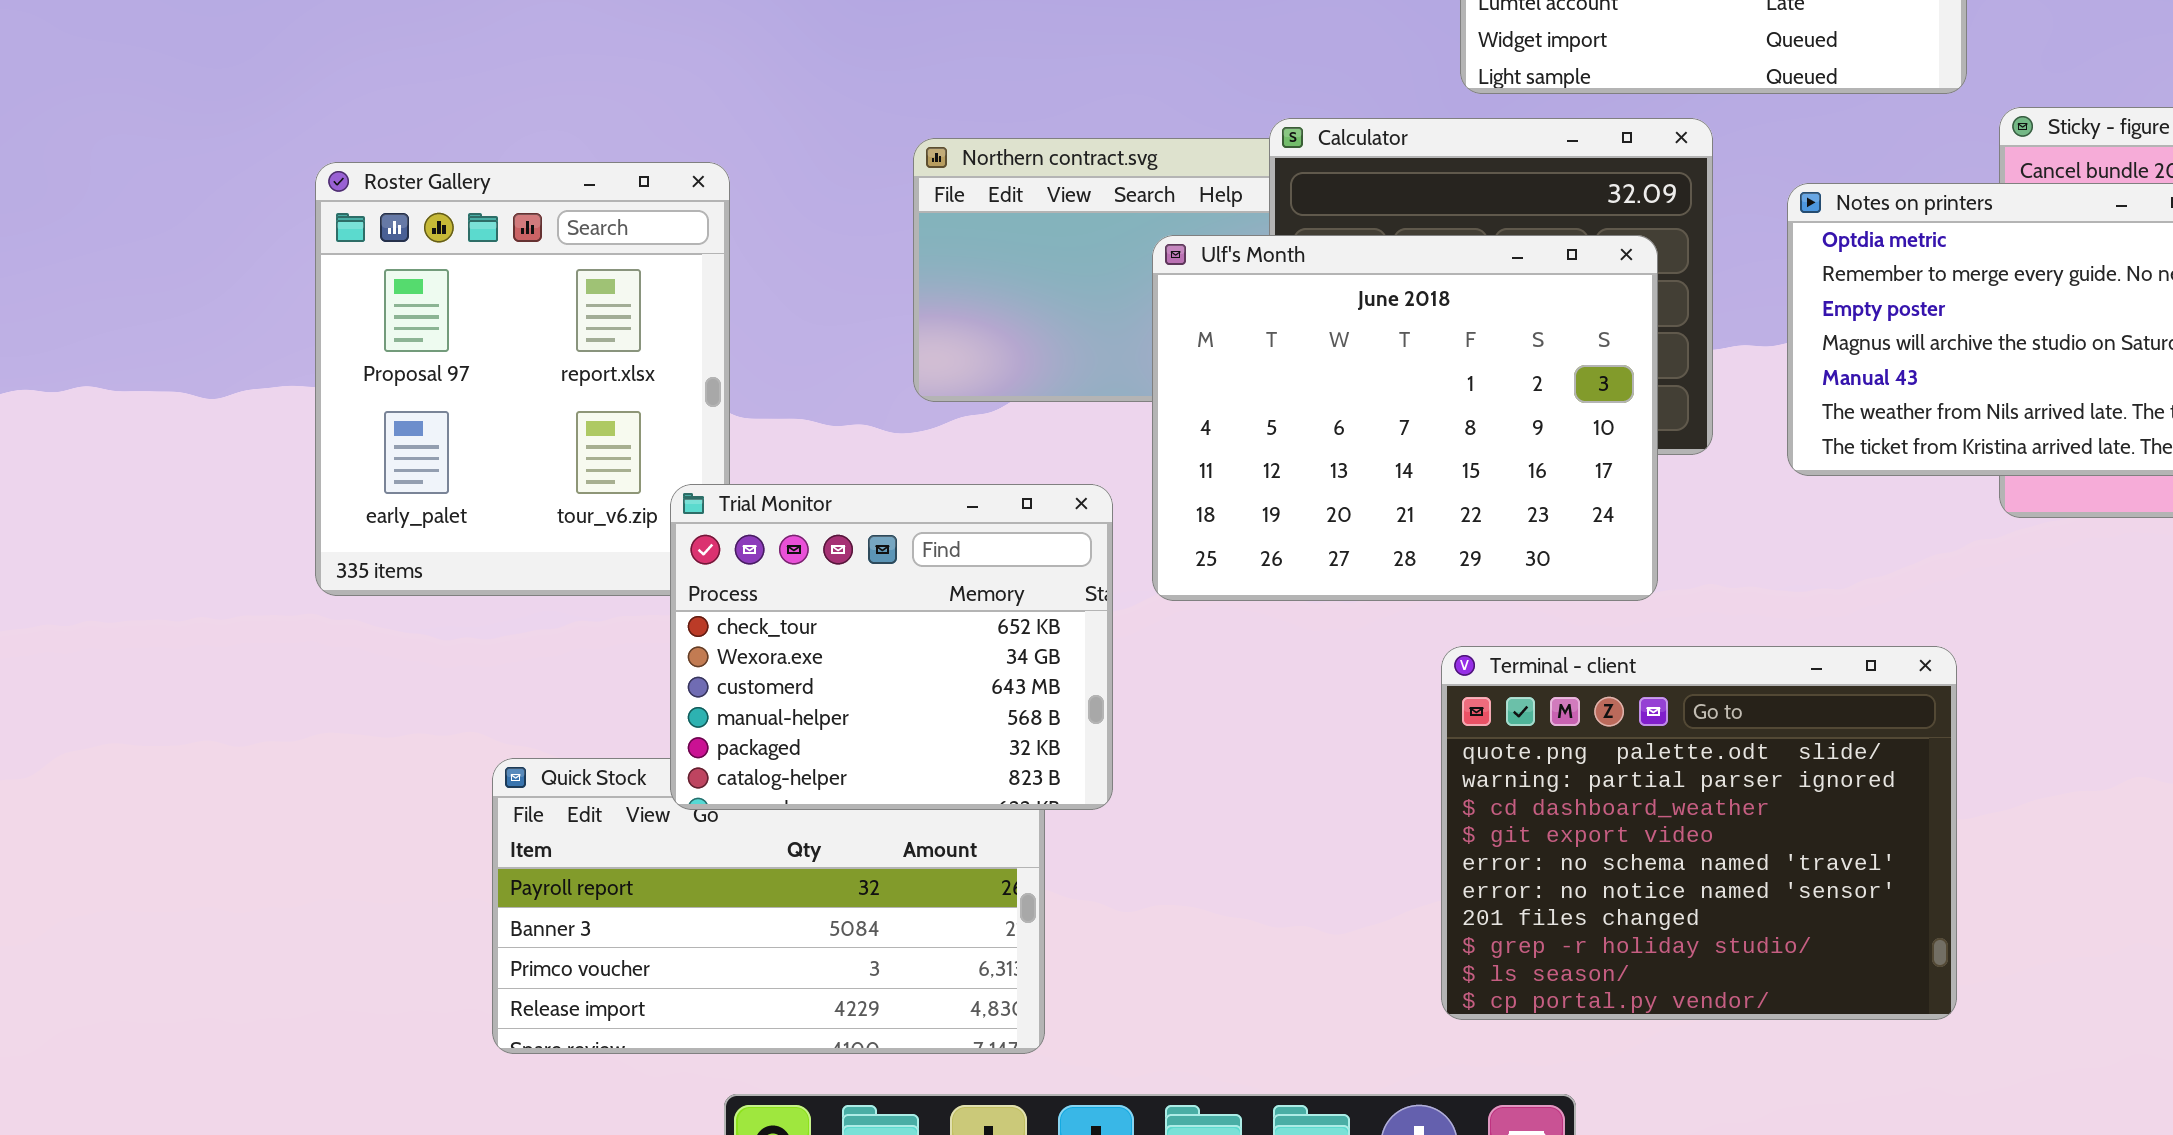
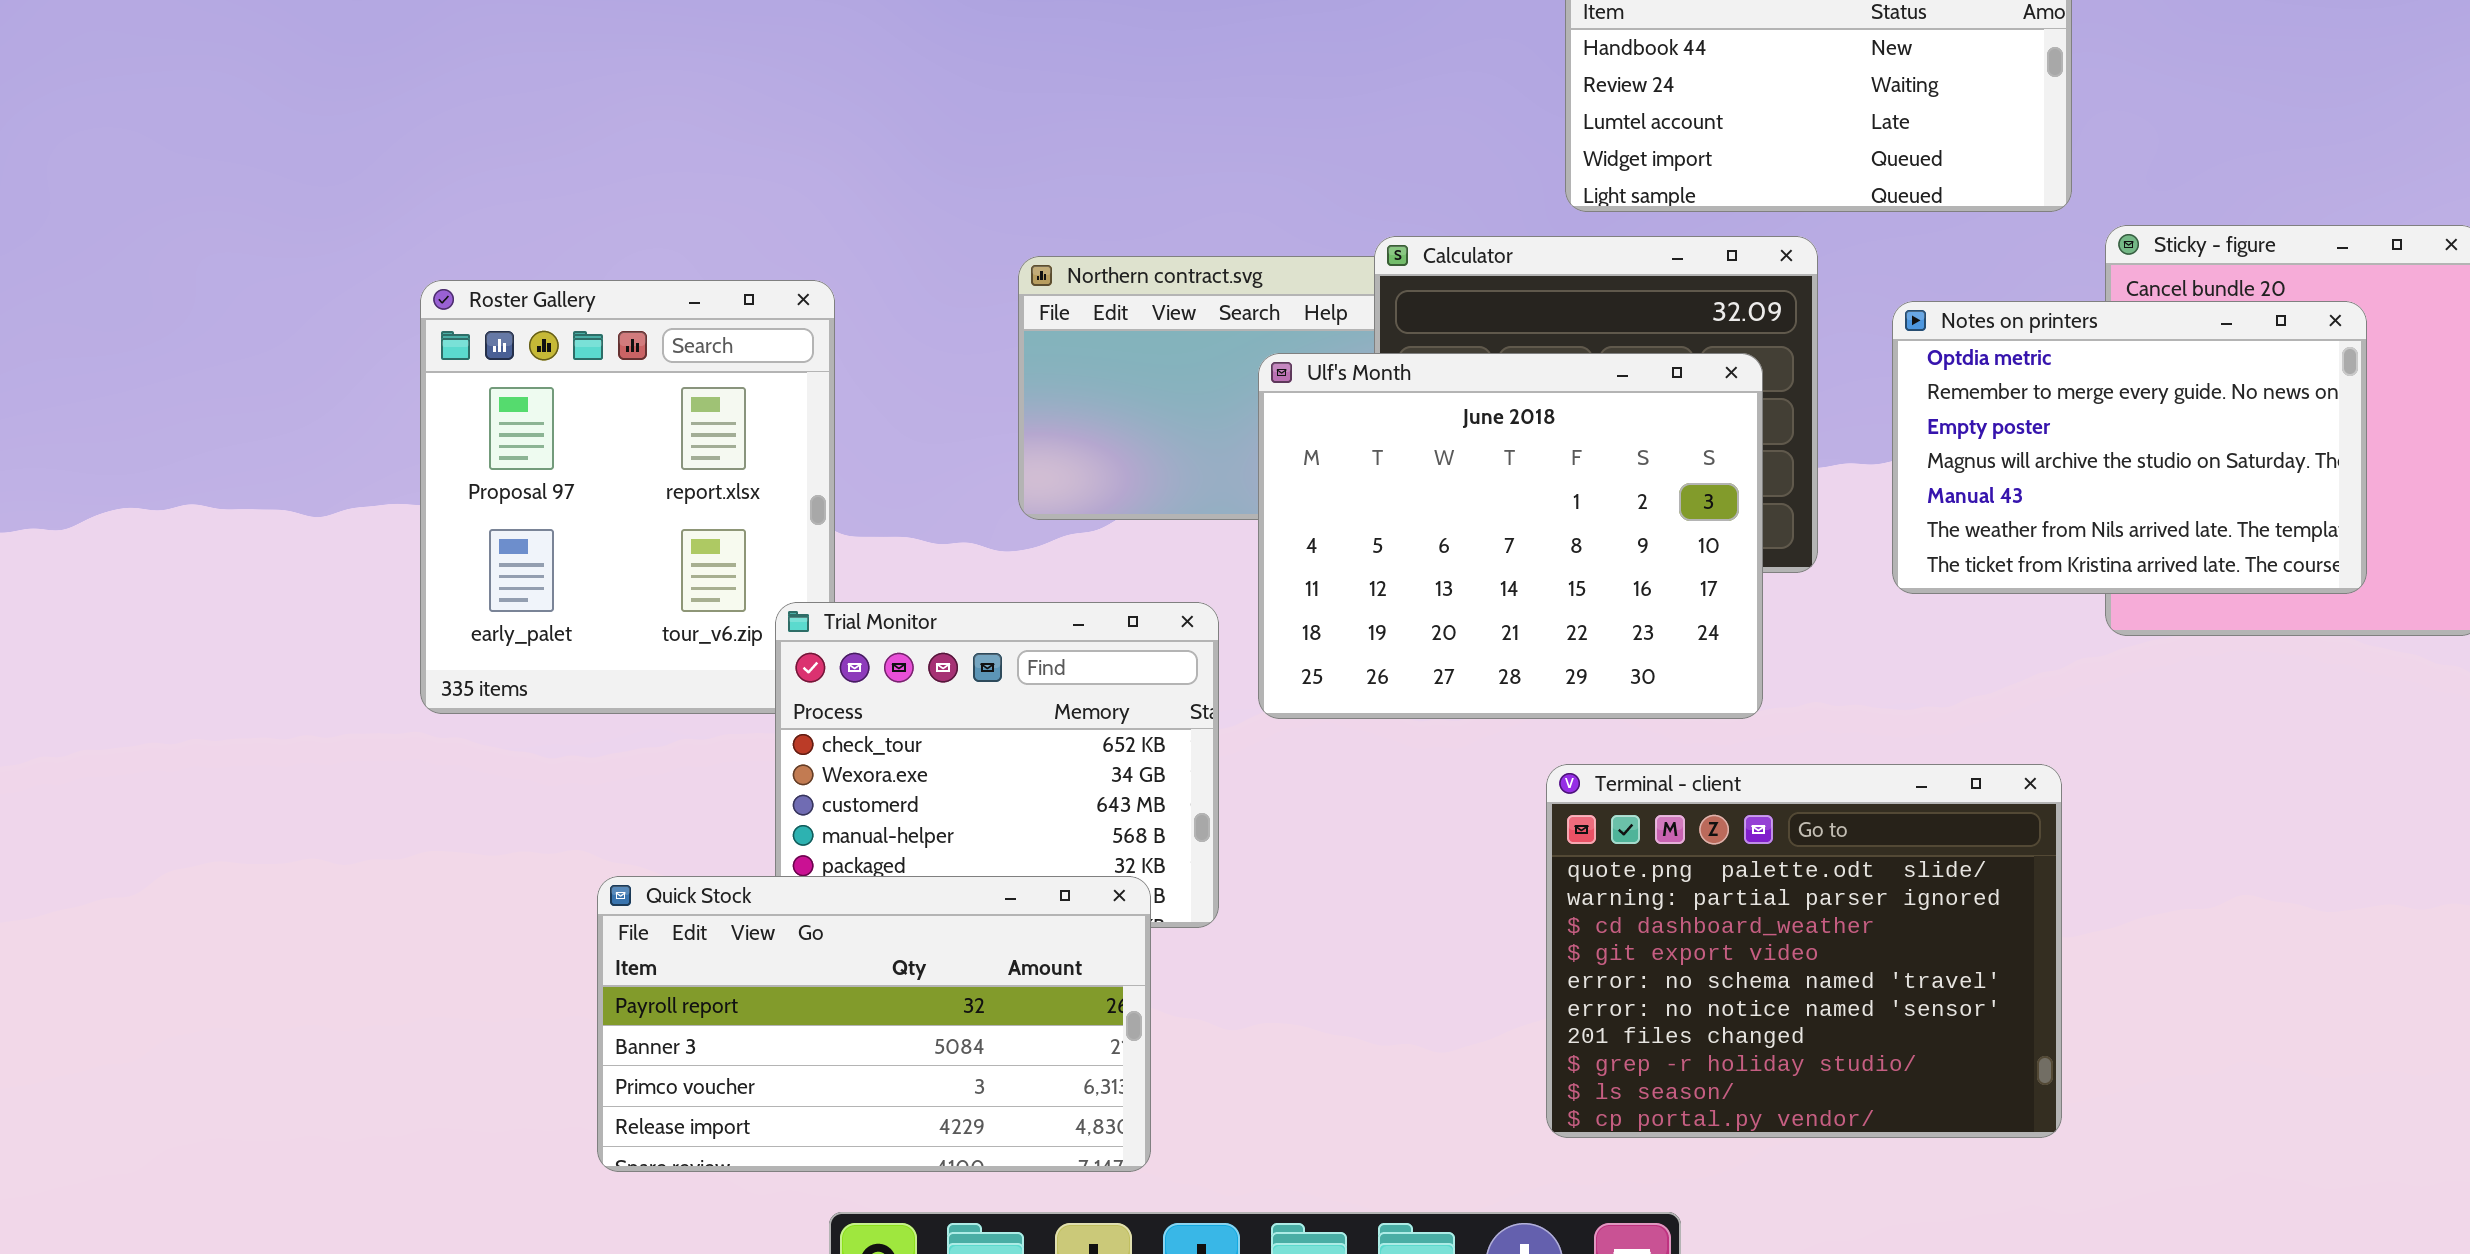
Quick Stock: [492,758,1045,1054] -> [597,876,1151,1172], raised

